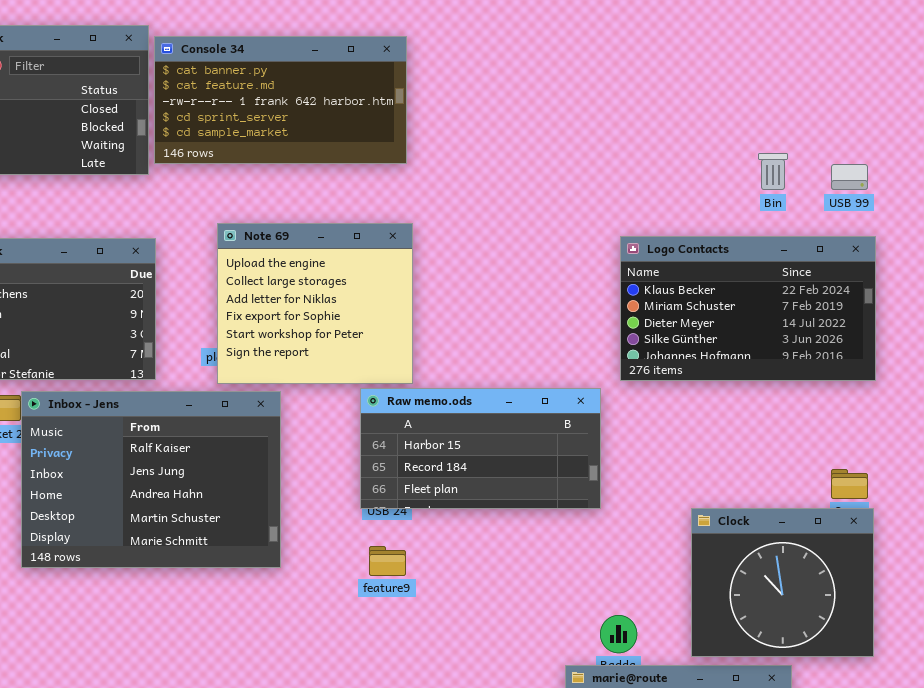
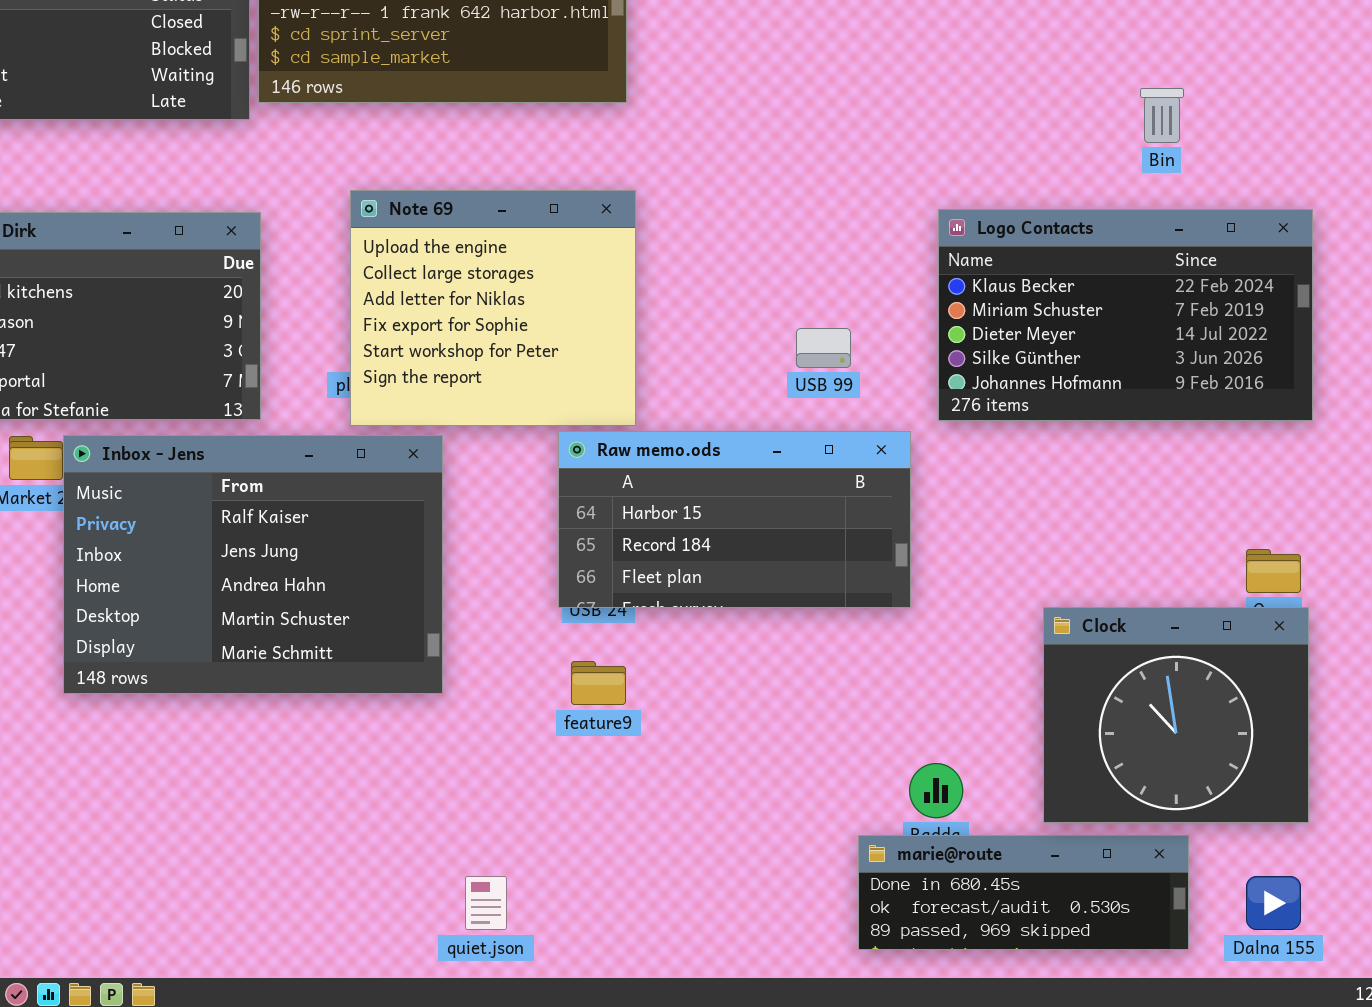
USB 99: [831,164,868,190] -> [796,328,851,368], moved

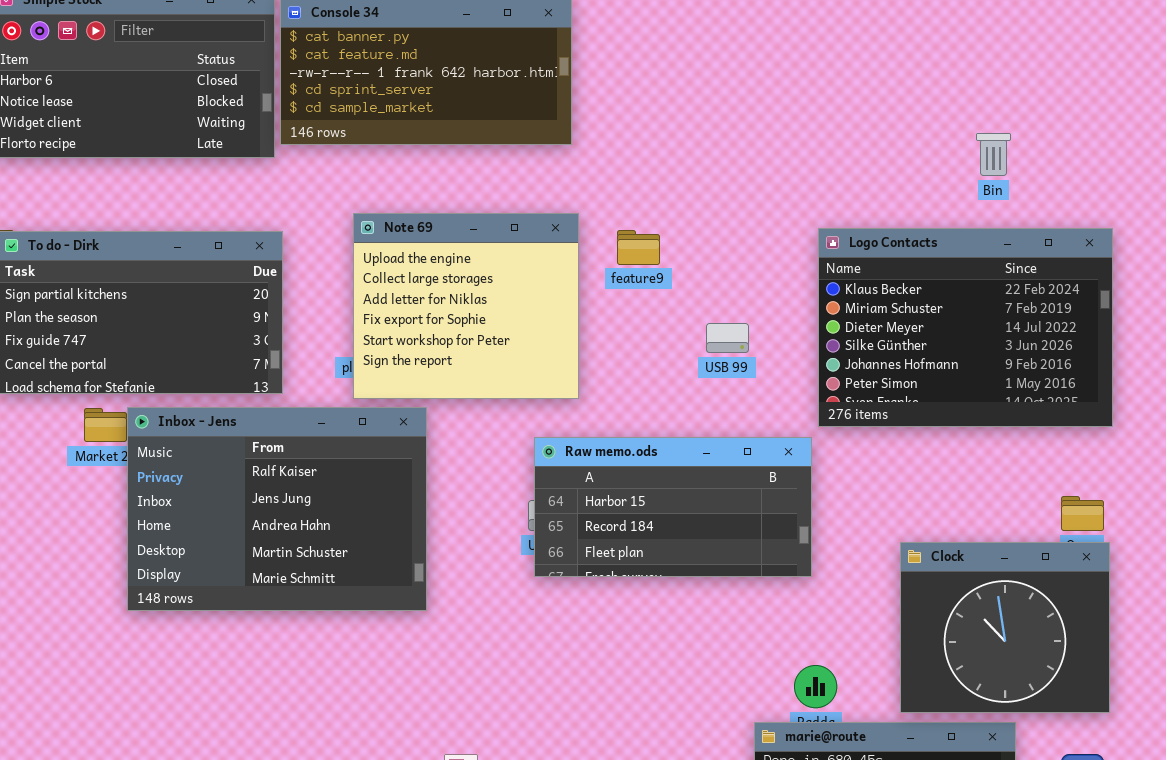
Logo Contacts: [938,209,1313,421] -> [818,228,1113,427], resized
Raw memo.ods: [558,431,911,608] -> [534,437,812,577], moved
feature9: [571,661,626,705] -> [617,230,660,265], moved

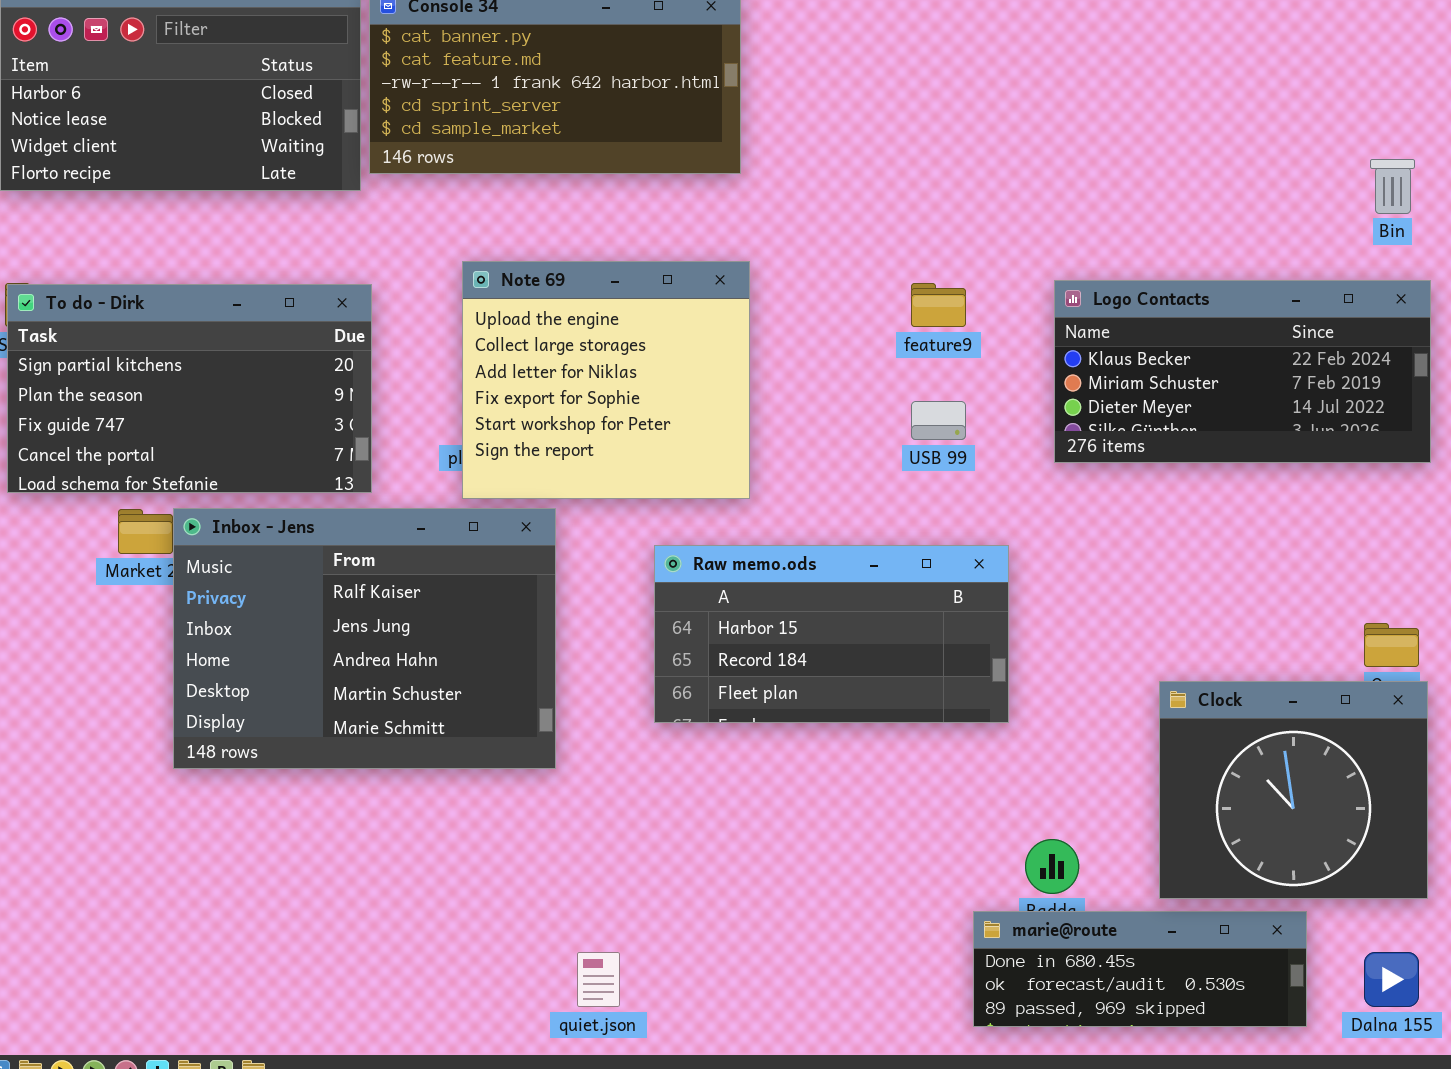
Bin: [976,133,1011,176] -> [1370,159,1415,214], moved
Logo Contacts: [818,228,1113,427] -> [1054,280,1431,463], resized
feature9: [617,230,660,265] -> [911,283,966,327], moved
Raw memo.ods: [534,437,812,577] -> [654,545,1009,723], moved

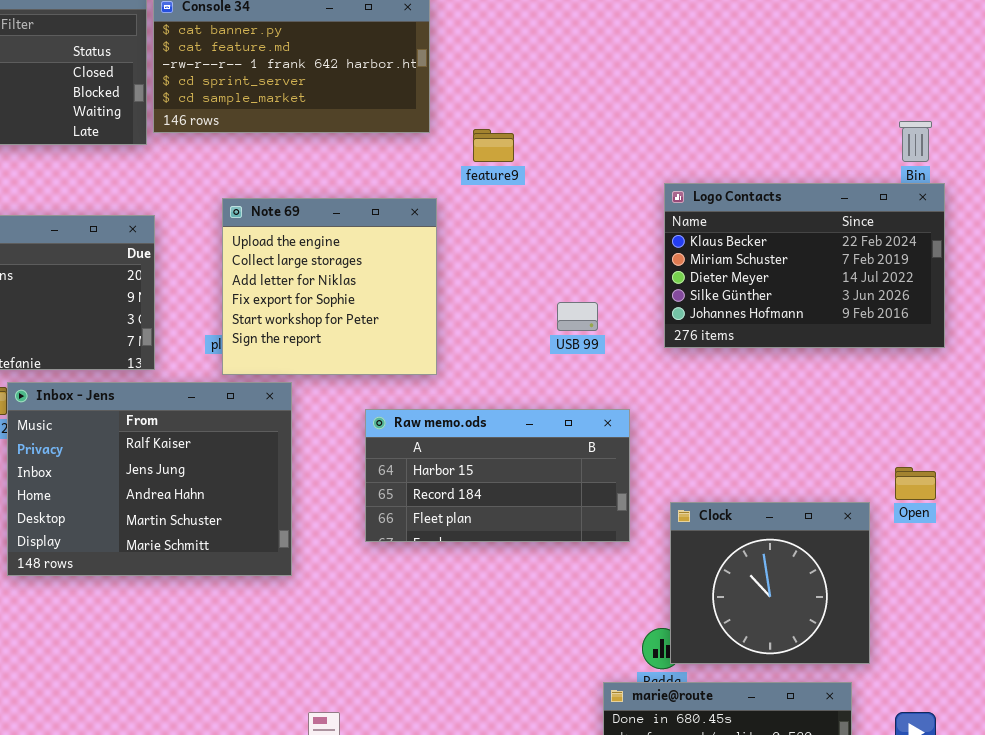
Logo Contacts: [1054,280,1431,463] -> [664,183,945,348], resized
feature9: [911,283,966,327] -> [473,129,514,162], moved
Clock: [1159,681,1428,899] -> [670,502,870,664], moved

